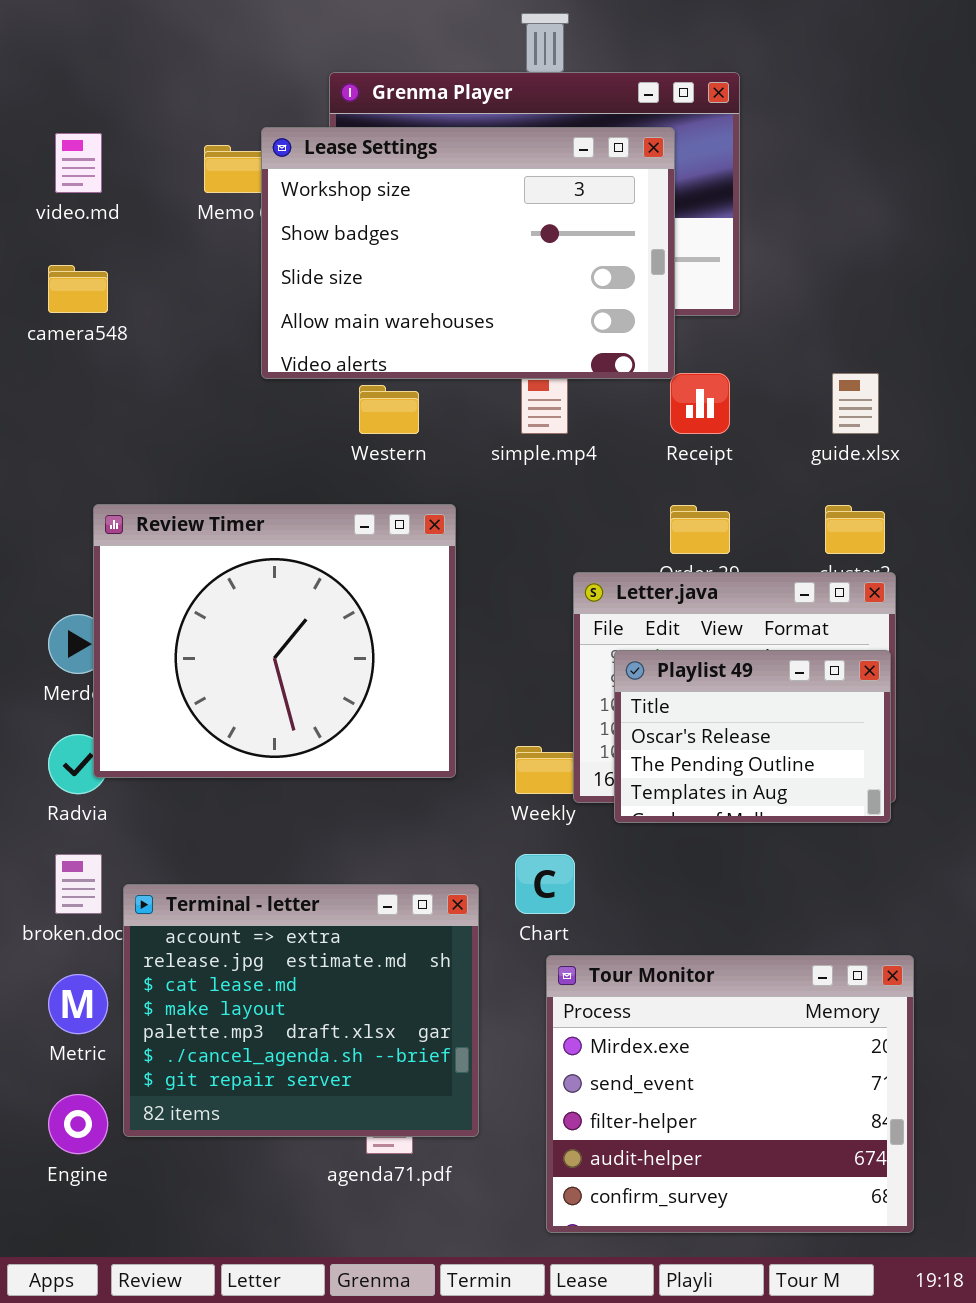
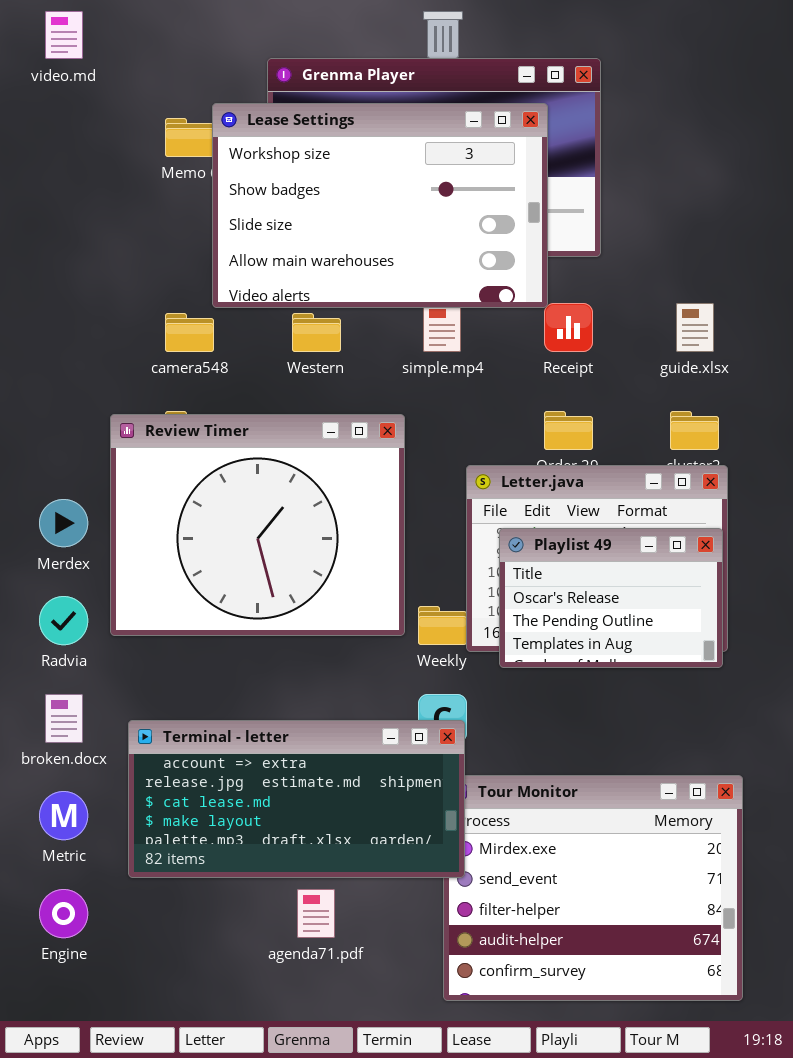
video.md: [55,133,102,193] -> [45,11,83,59], moved
camera548: [48,265,108,313] -> [165,313,214,352], moved
Review Timer: [93,504,456,778] -> [110,414,405,636], moved
Terminal - letter: [123,884,479,1137] -> [128,720,465,878], moved, resized

